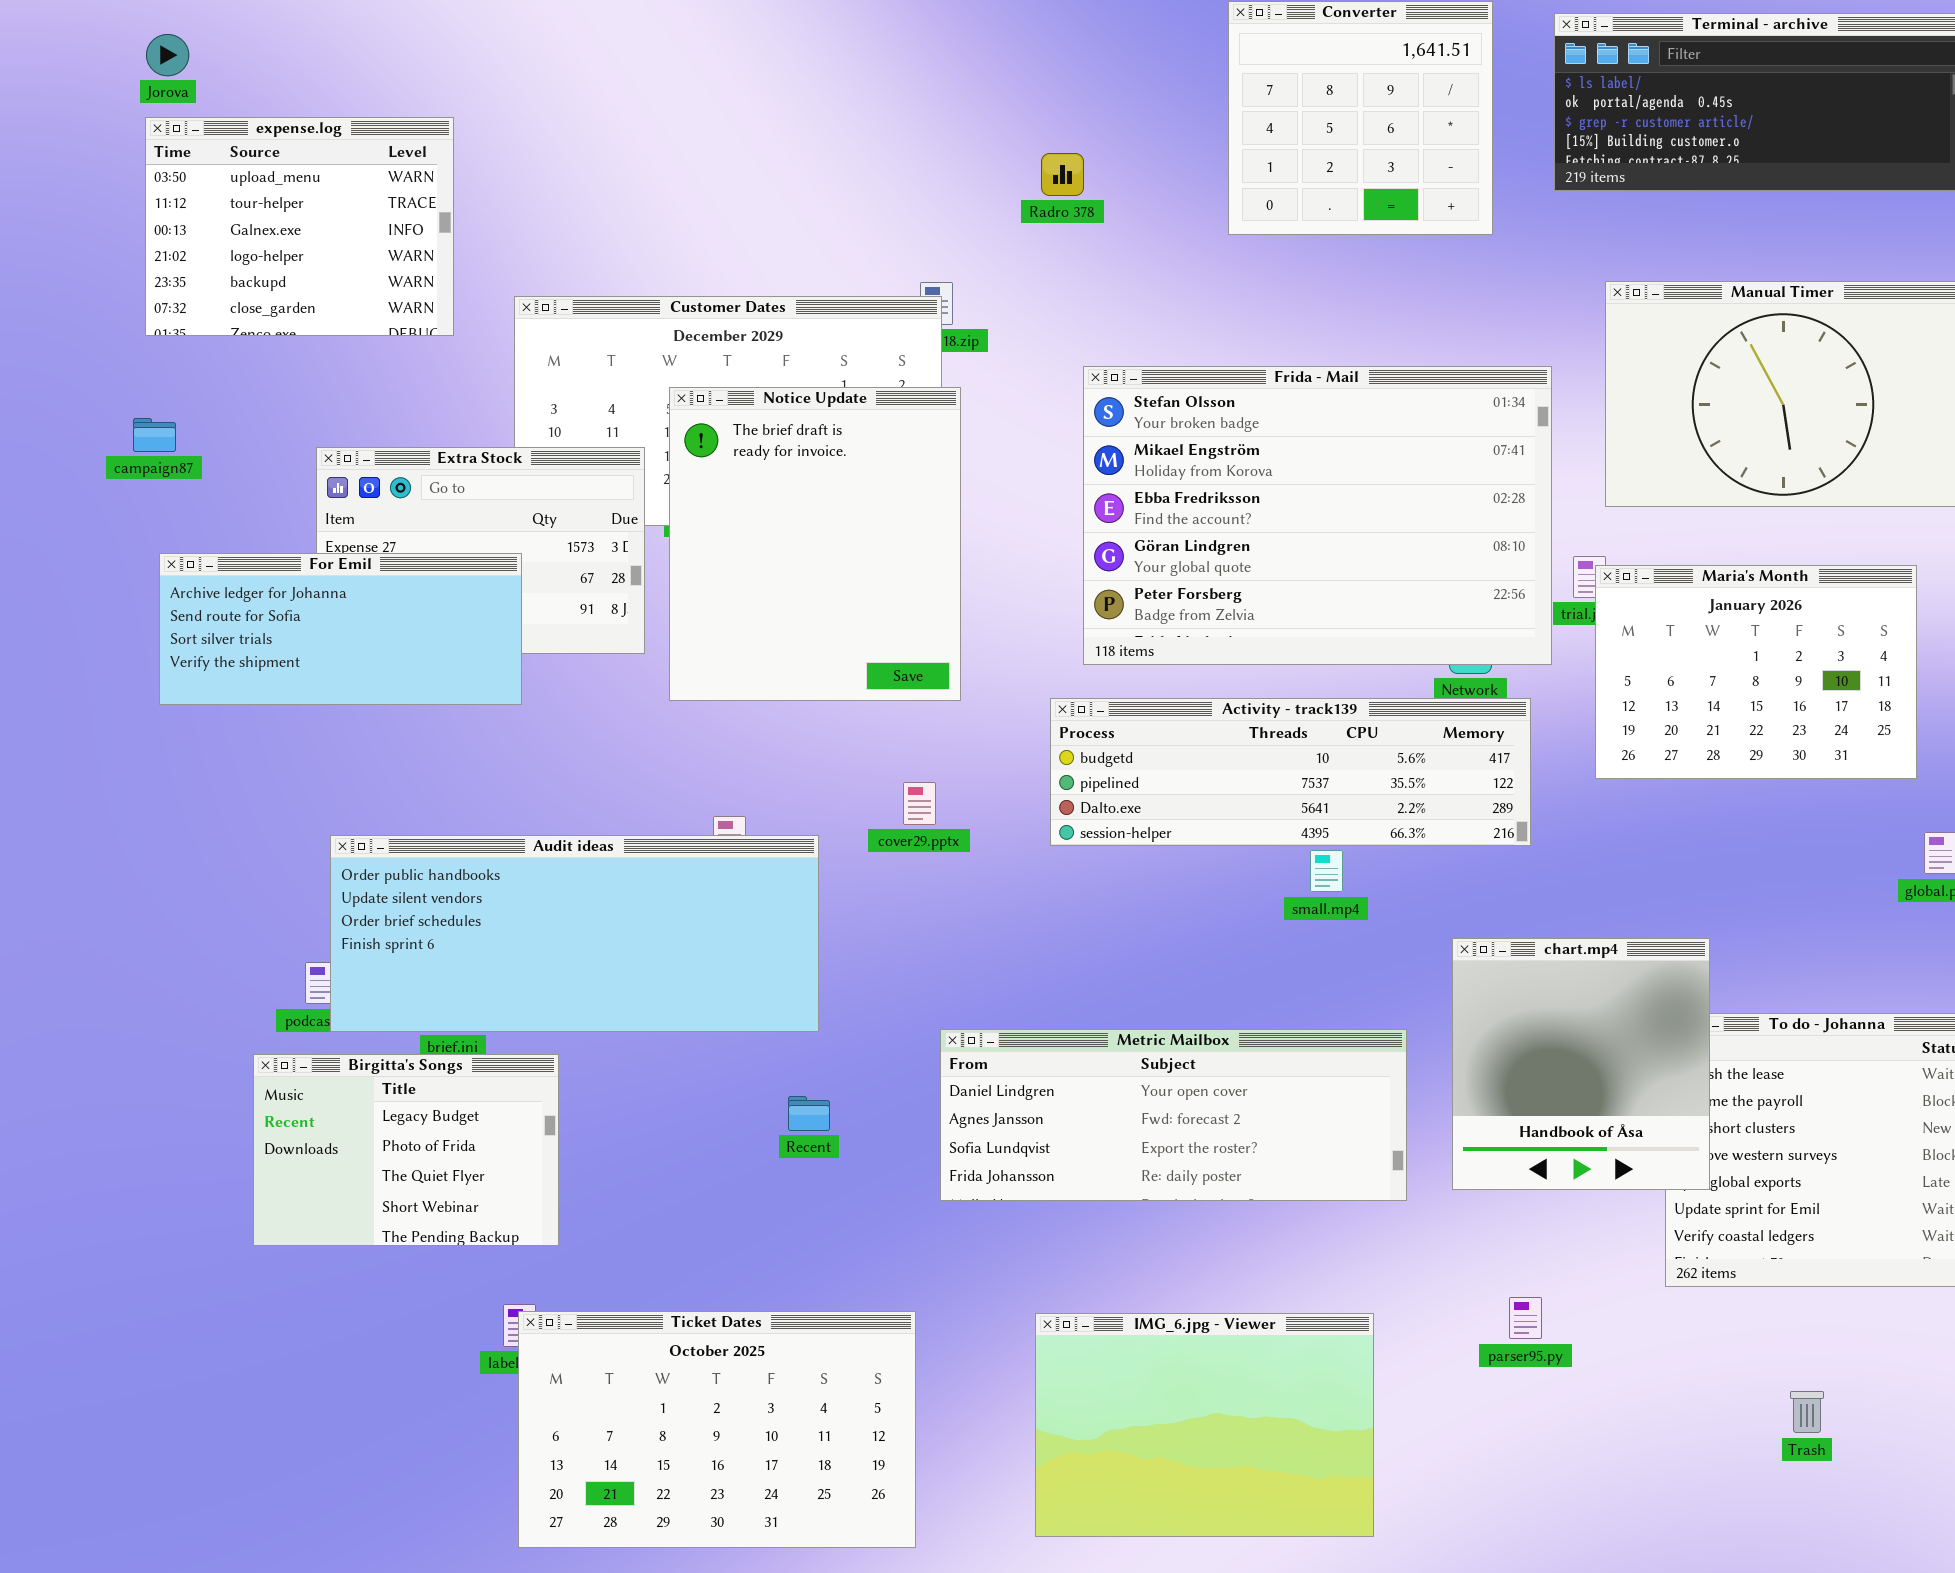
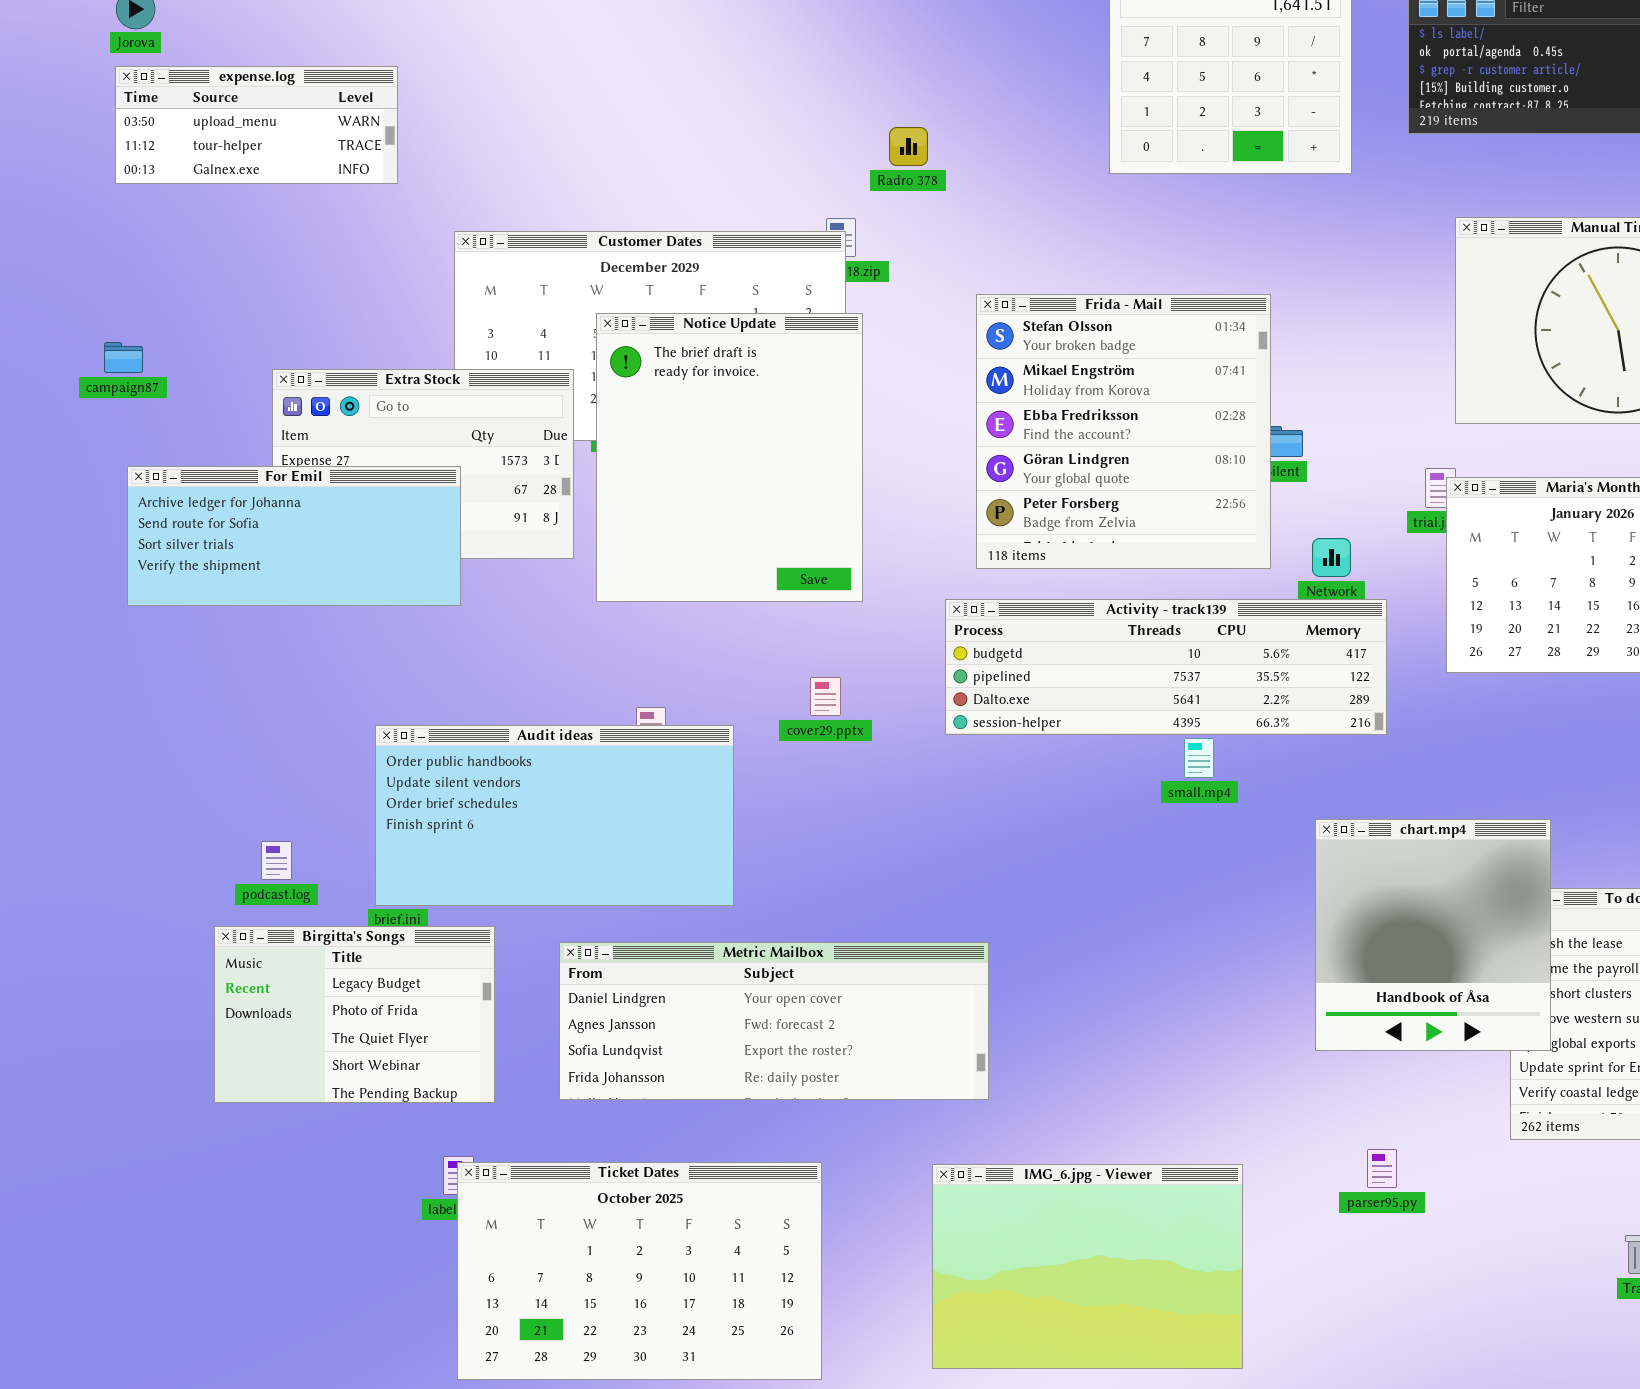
expense.log: [145,117,454,336] -> [115,66,398,184], resized
Radro 378: [1041,153,1084,196] -> [889,127,928,166], moved
Frida - Mail: [1083,366,1552,665] -> [976,294,1271,569], resized
Audit ideas: [330,835,819,1032] -> [375,725,734,906], resized
Metric Mailbox: [940,1029,1407,1201] -> [559,942,989,1100], moved

